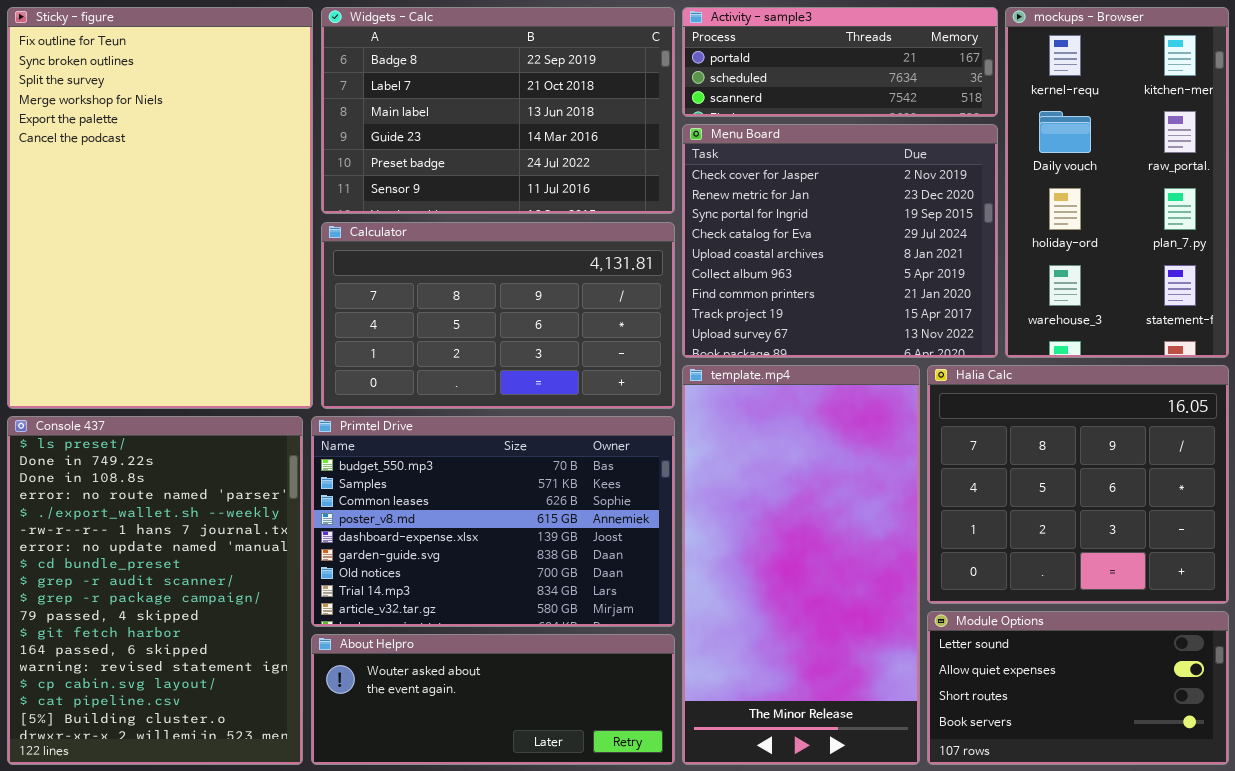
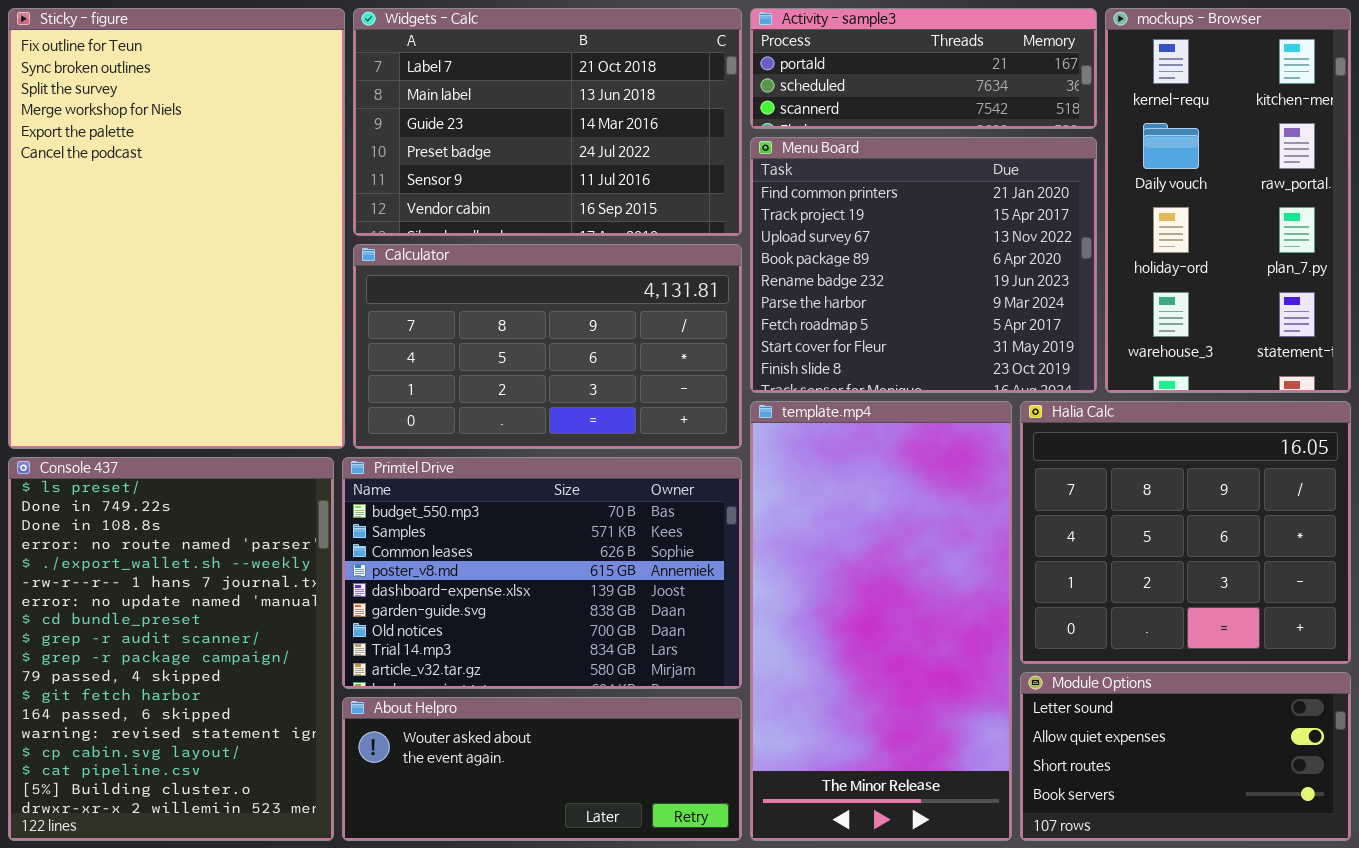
Widgets - Calc: [321,7,675,214] -> [353,8,742,236], scrolled down 1 row
Menu Board: [682,124,998,358] -> [750,137,1097,393], scrolled down 6 rows

